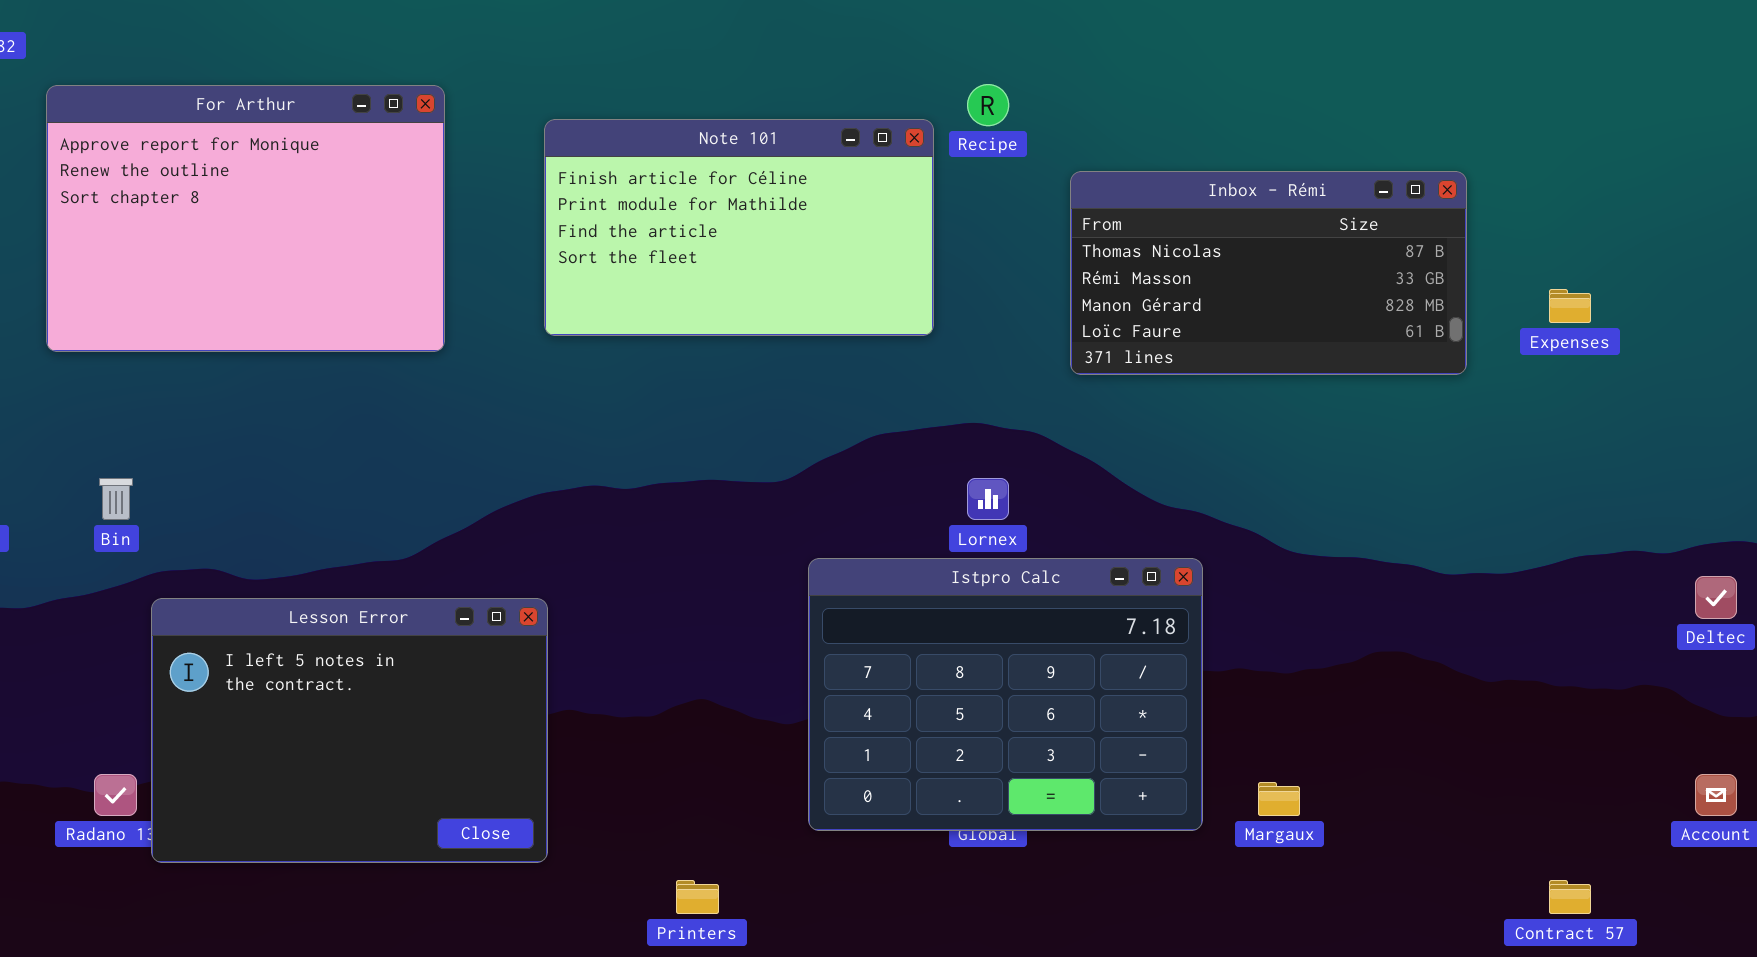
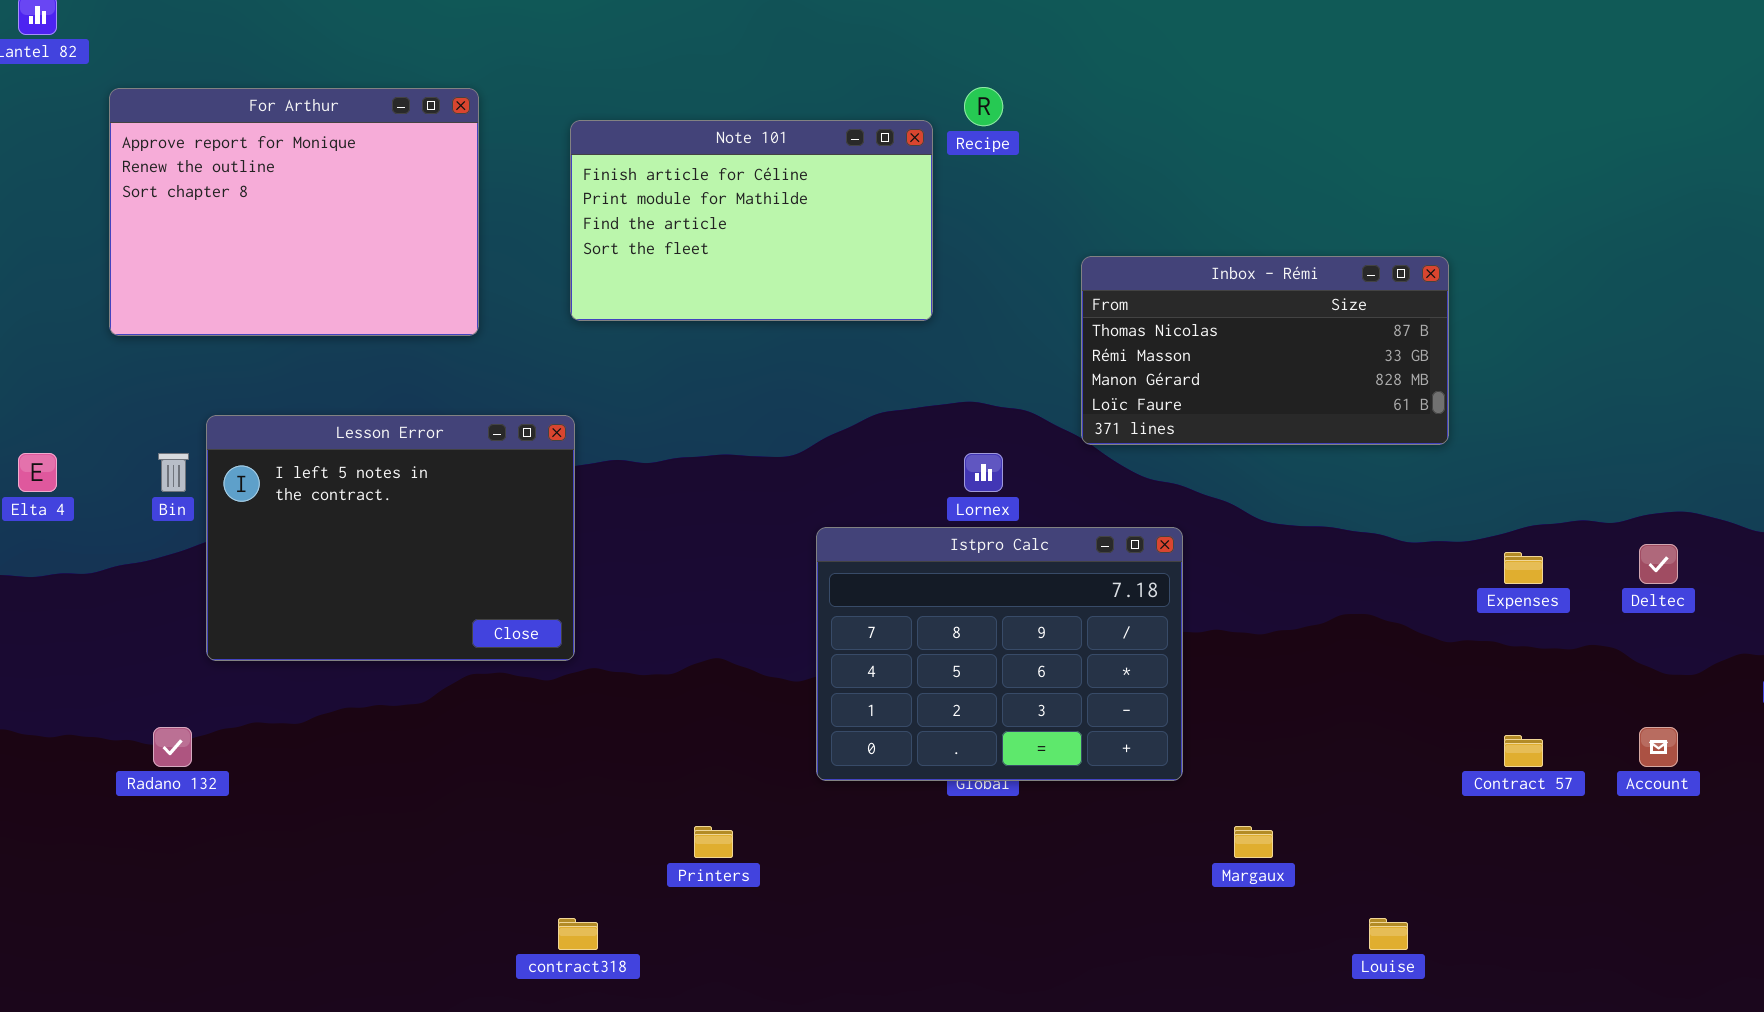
Inbox - Rémi: [1070,171,1467,375] -> [1081,256,1449,445], moved
Expenses: [1549,289,1591,323] -> [1504,552,1543,584], moved
Lesson Error: [151,598,548,863] -> [206,415,575,661], moved
Margaux: [1258,782,1300,816] -> [1234,826,1273,858], moved
Contract 57: [1549,880,1591,914] -> [1504,735,1543,767], moved

